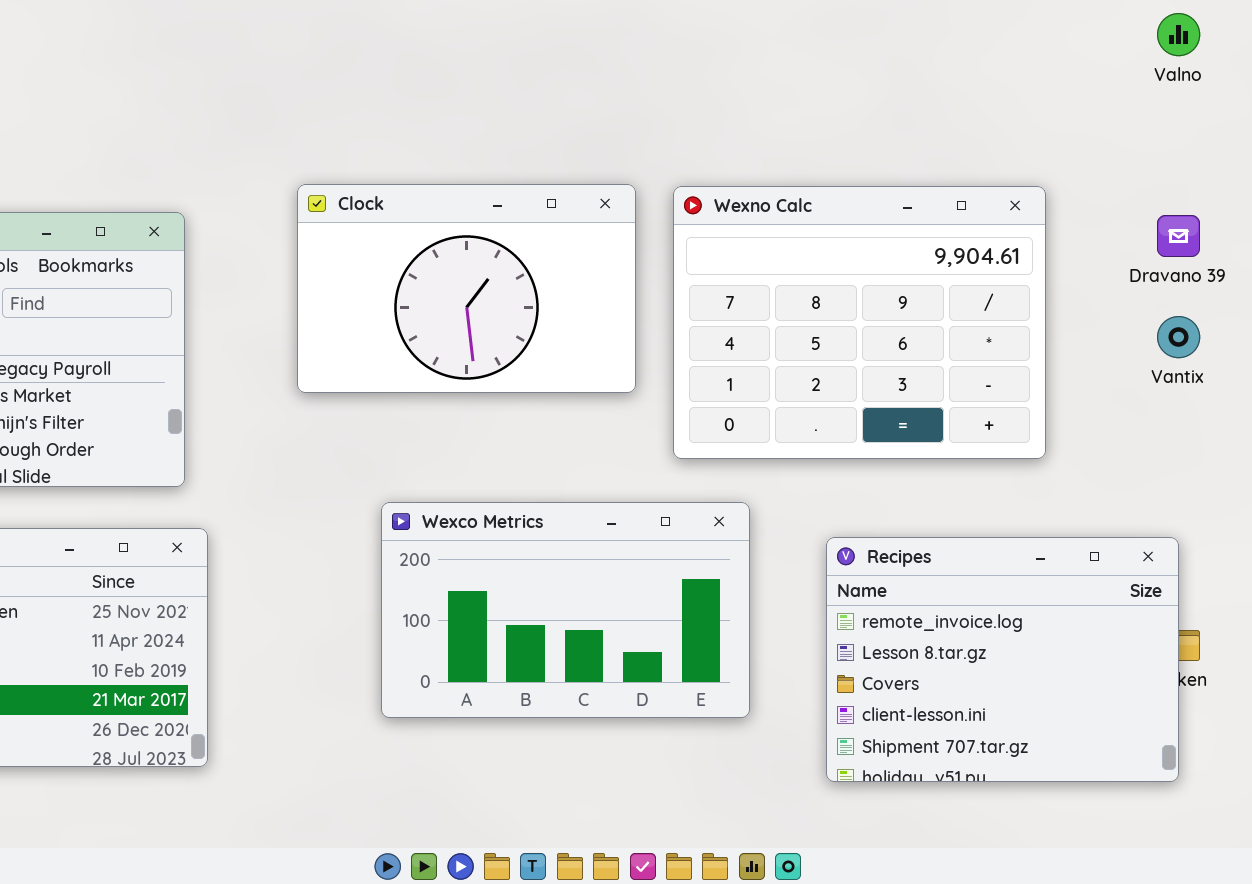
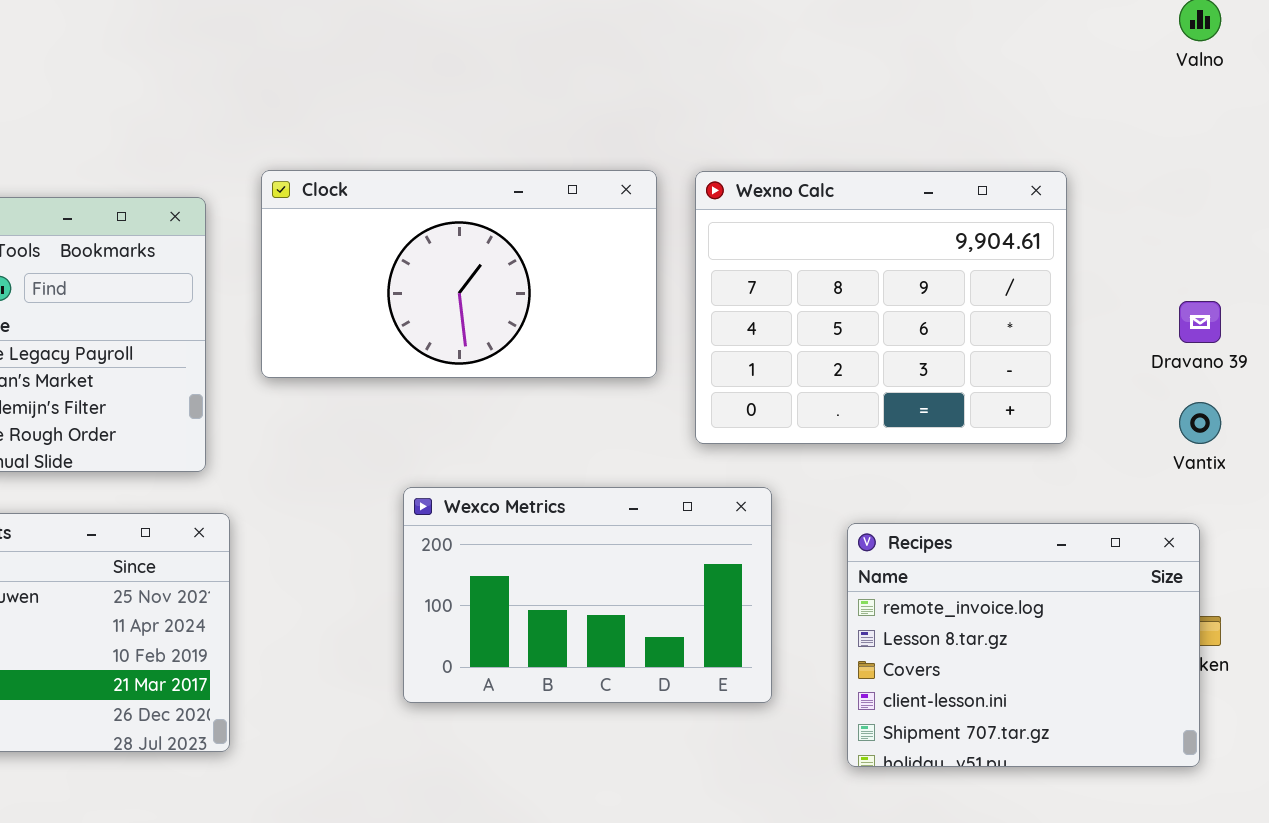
Clock: [297,184,636,393] -> [261,170,657,378], resized
Dravano 39: [1157,215,1200,257] -> [1179,301,1221,343], moved
Vantix: [1157,316,1200,358] -> [1179,402,1221,444], moved

